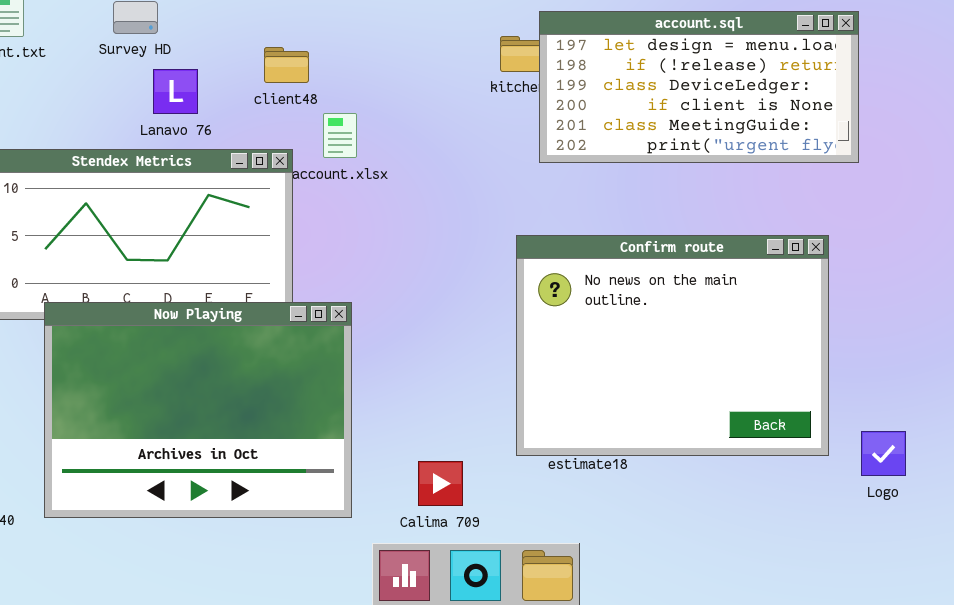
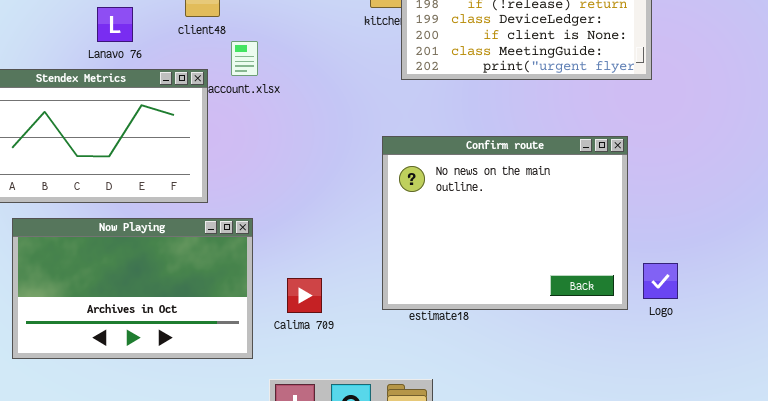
Now Playing: [44,302,352,518] -> [12,218,253,359], resized
Logo: [861,431,906,476] -> [643,263,678,299], moved
Calima 709: [418,461,463,506] -> [287,278,322,313], moved

